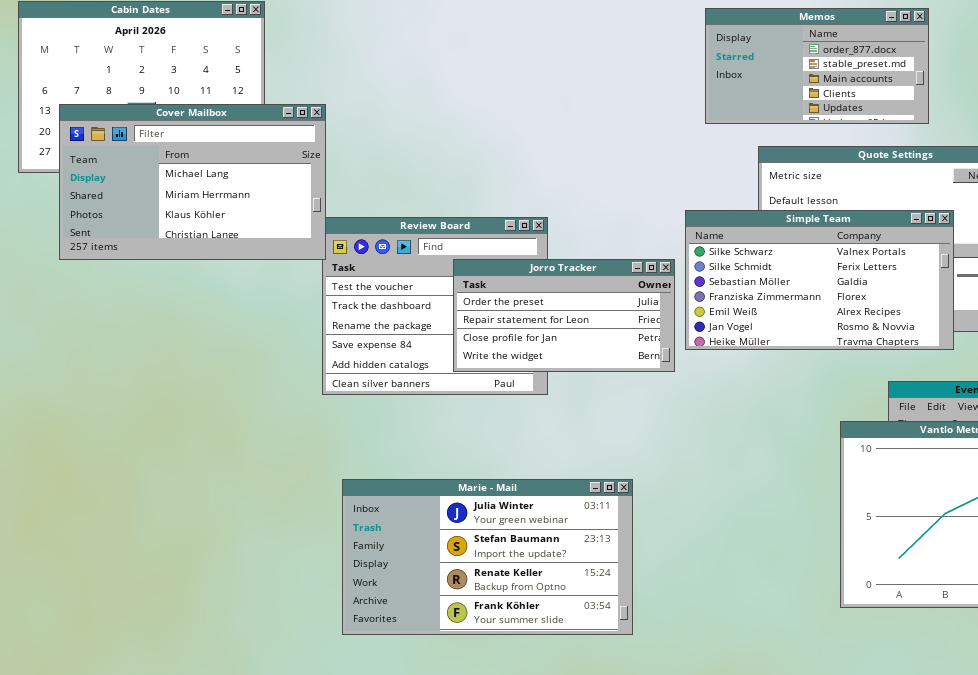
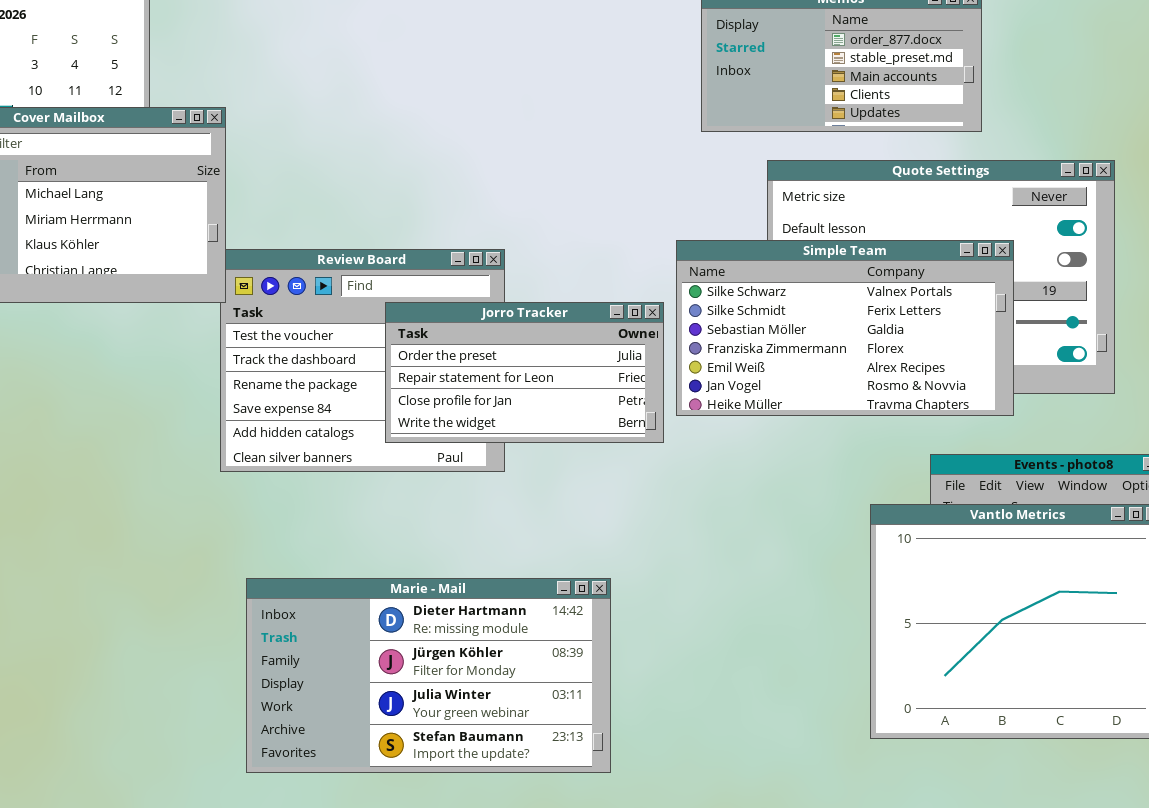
Marie - Mail: [342,479,633,635] -> [246,578,611,773], scrolled up 2 rows

